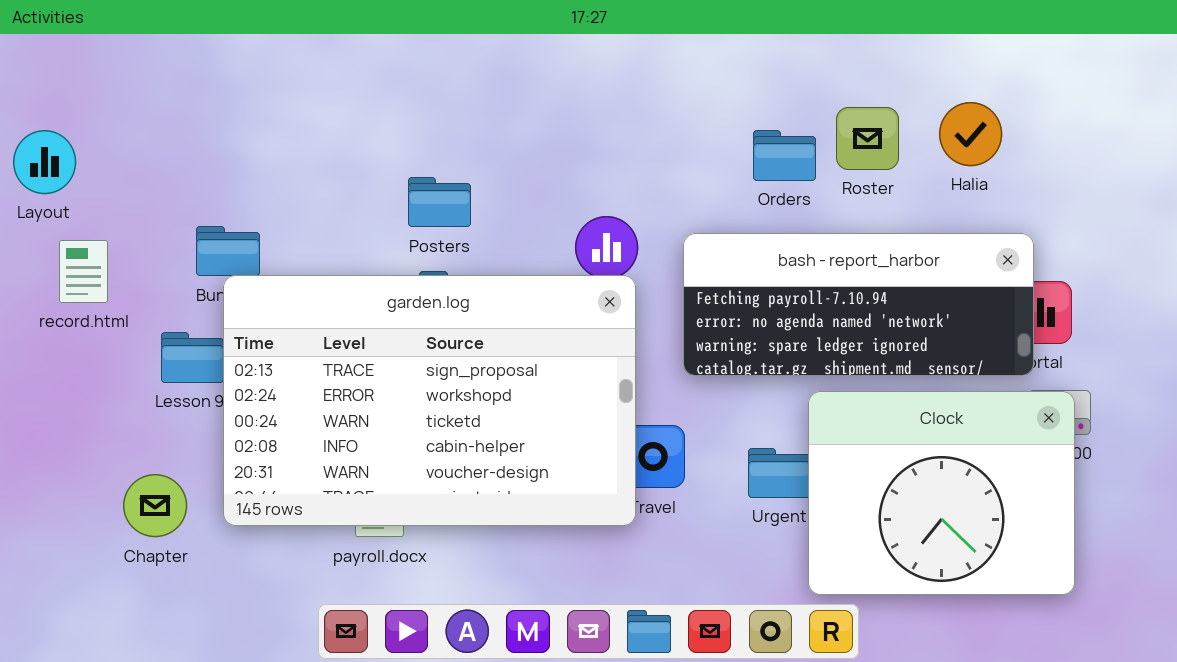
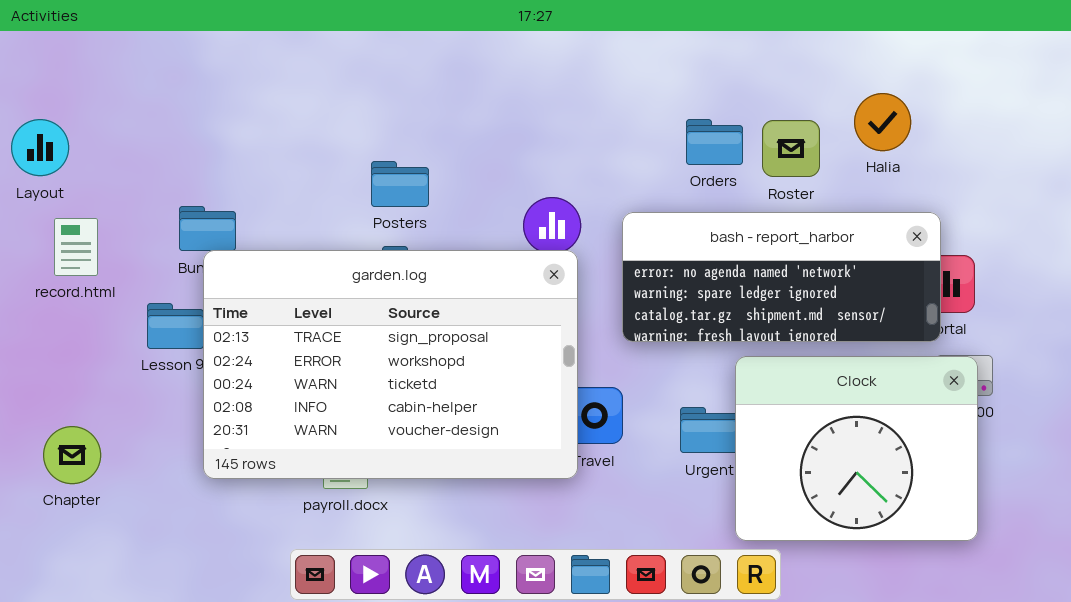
Roster: [836,107,899,170] -> [762,120,820,177], moved
bash - report_harbor: [683,233,1034,376] -> [622,212,941,342], scrolled down 1 row
Chapter: [123,474,187,537] -> [43,426,101,484], moved

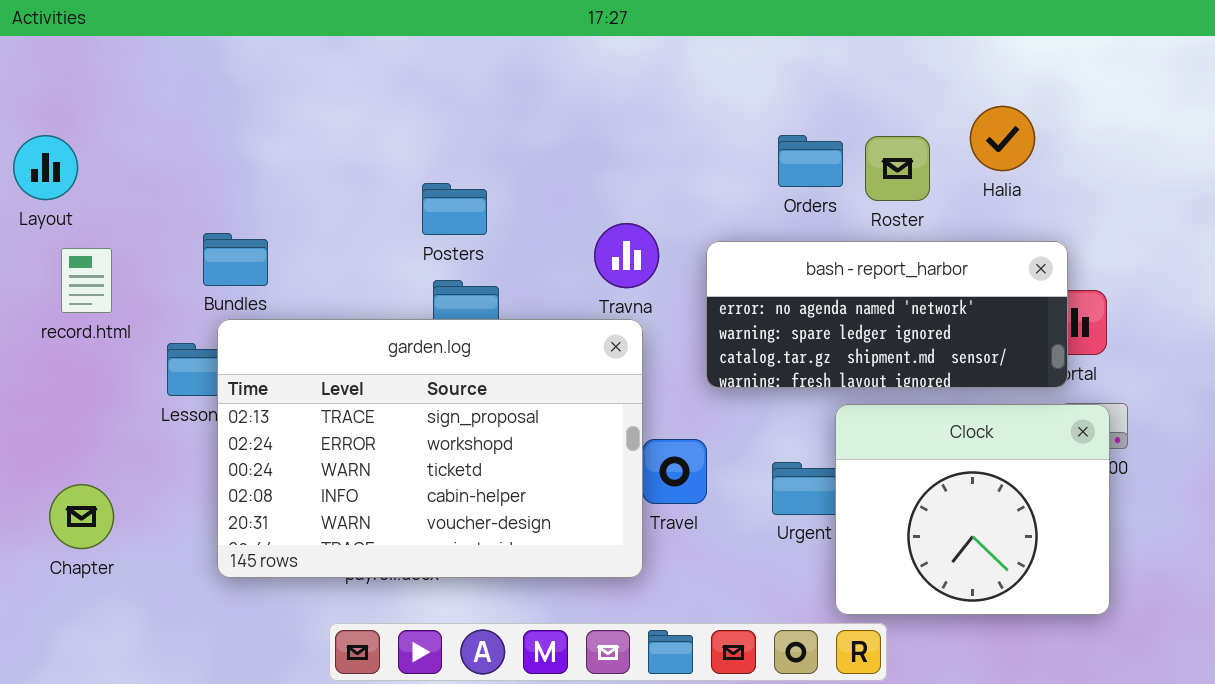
garden.log: [203,250,578,479] -> [217,319,643,578], moved

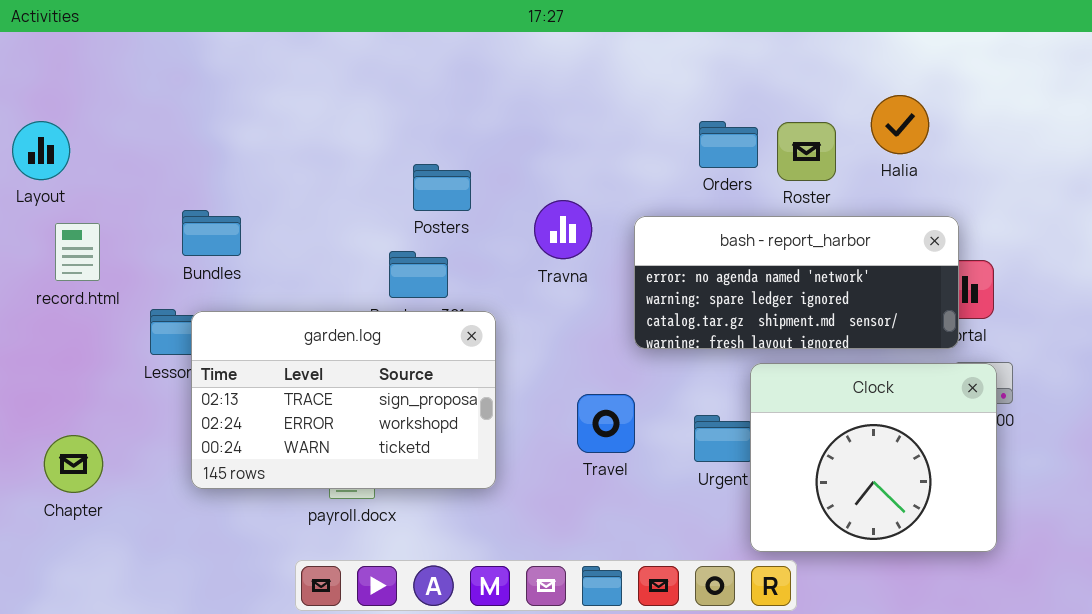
Posters: [422,183,487,235] -> [413,164,471,211], moved
garden.log: [217,319,643,578] -> [191,311,496,489], moved, resized

